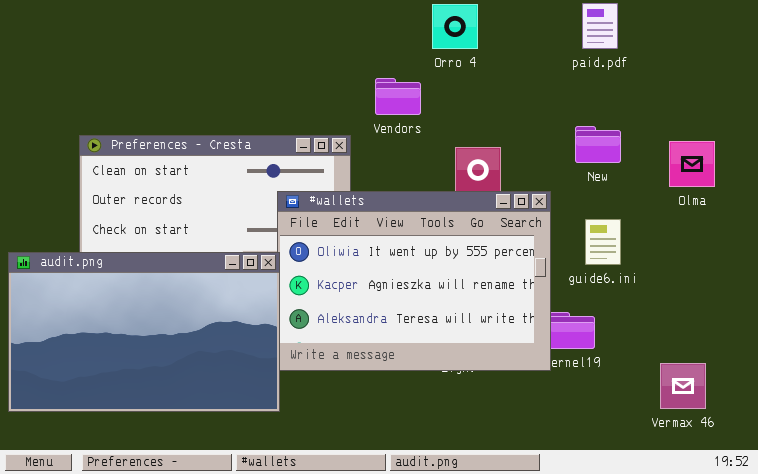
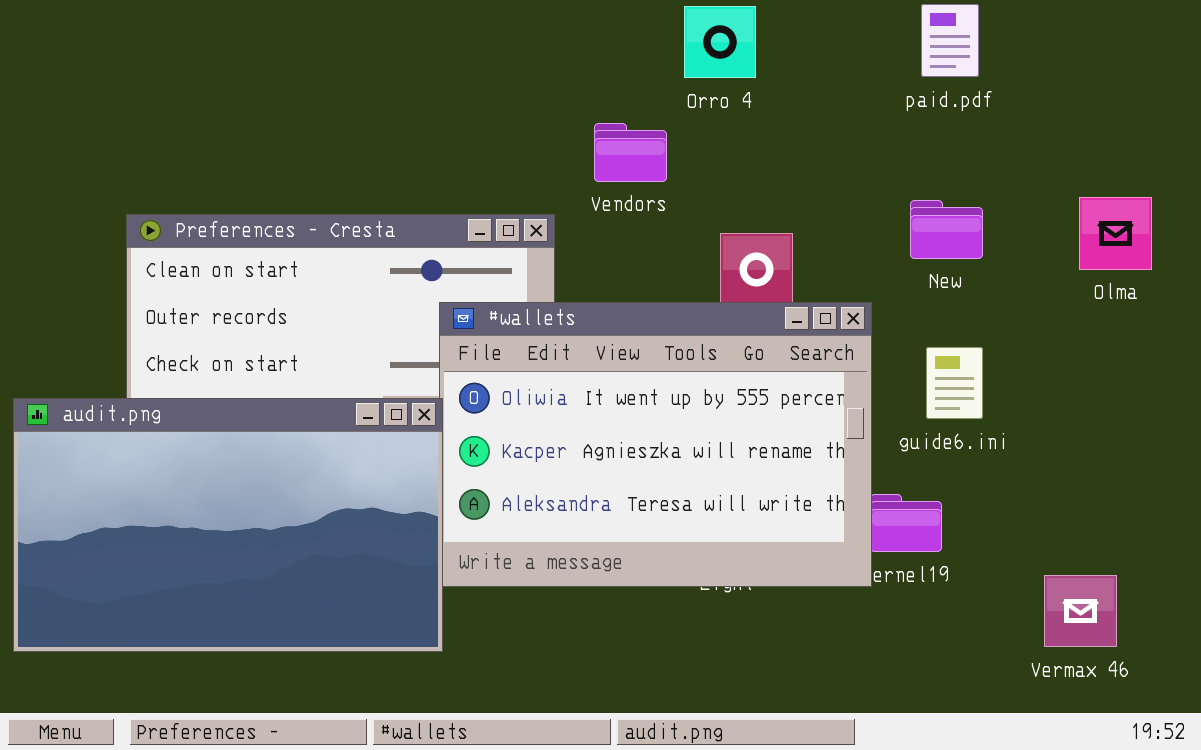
Olma: [669,141,715,187] -> [1079,197,1152,270], moved

